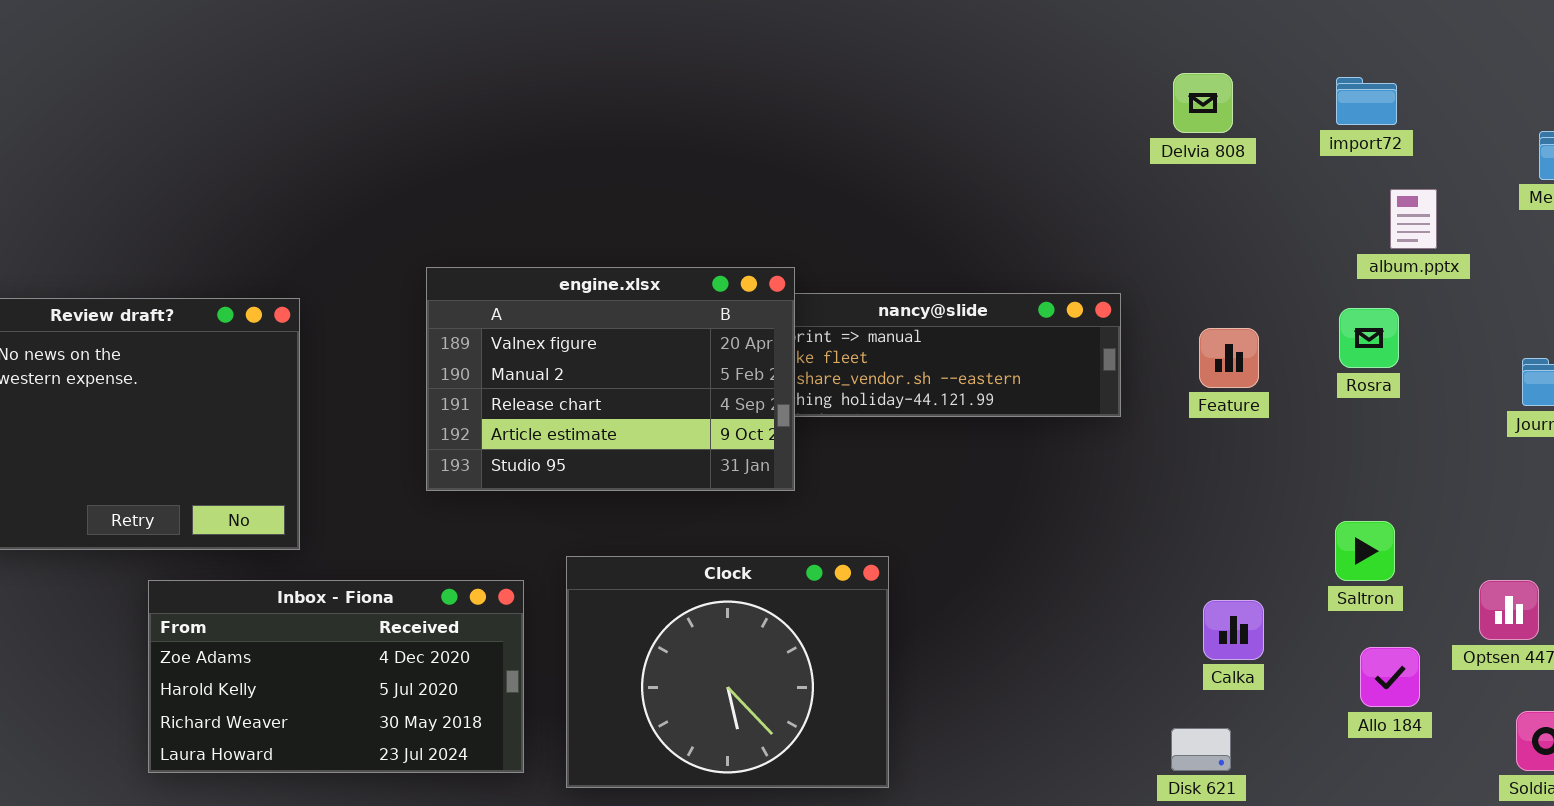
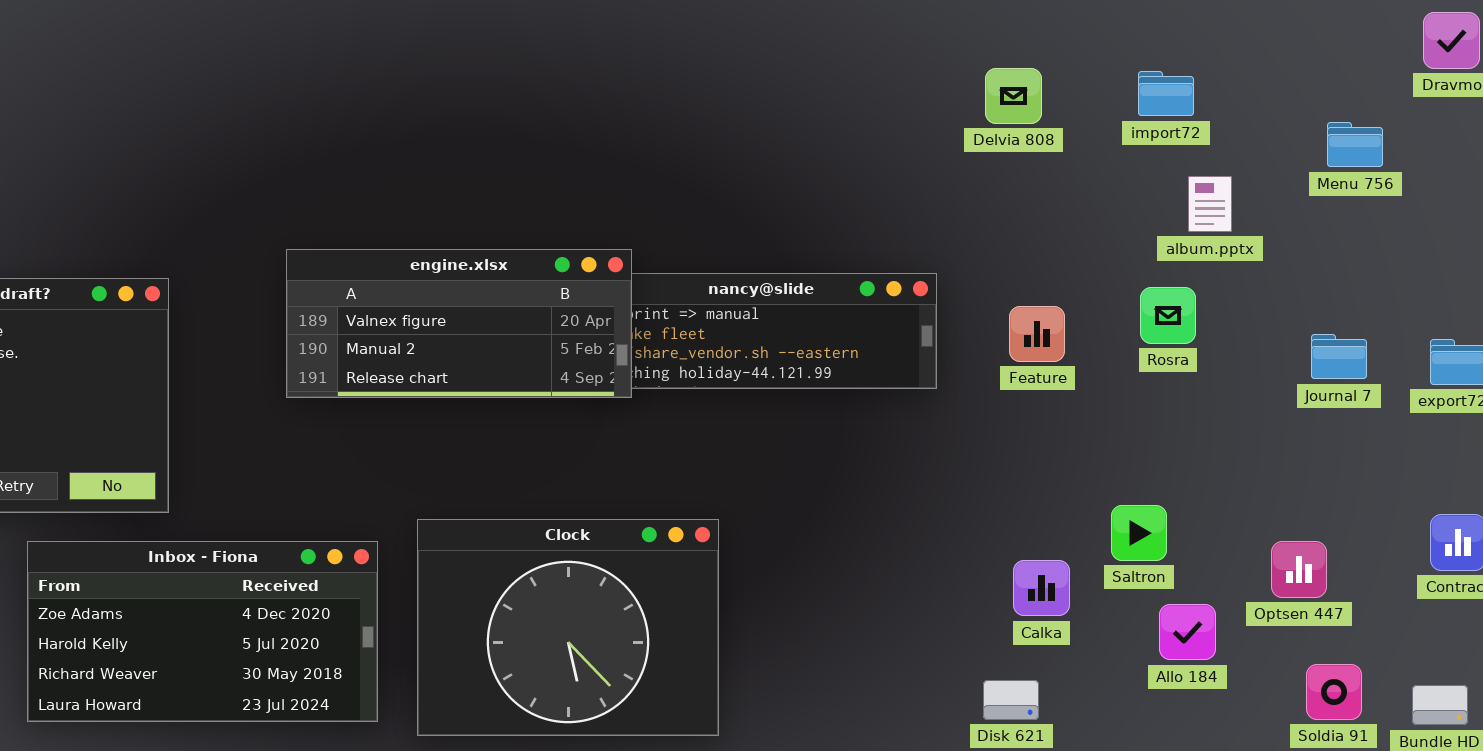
engine.xlsx: [426,267,795,491] -> [286,249,632,398], resized
Saltron: [1335,521,1395,581] -> [1111,505,1167,561], moved

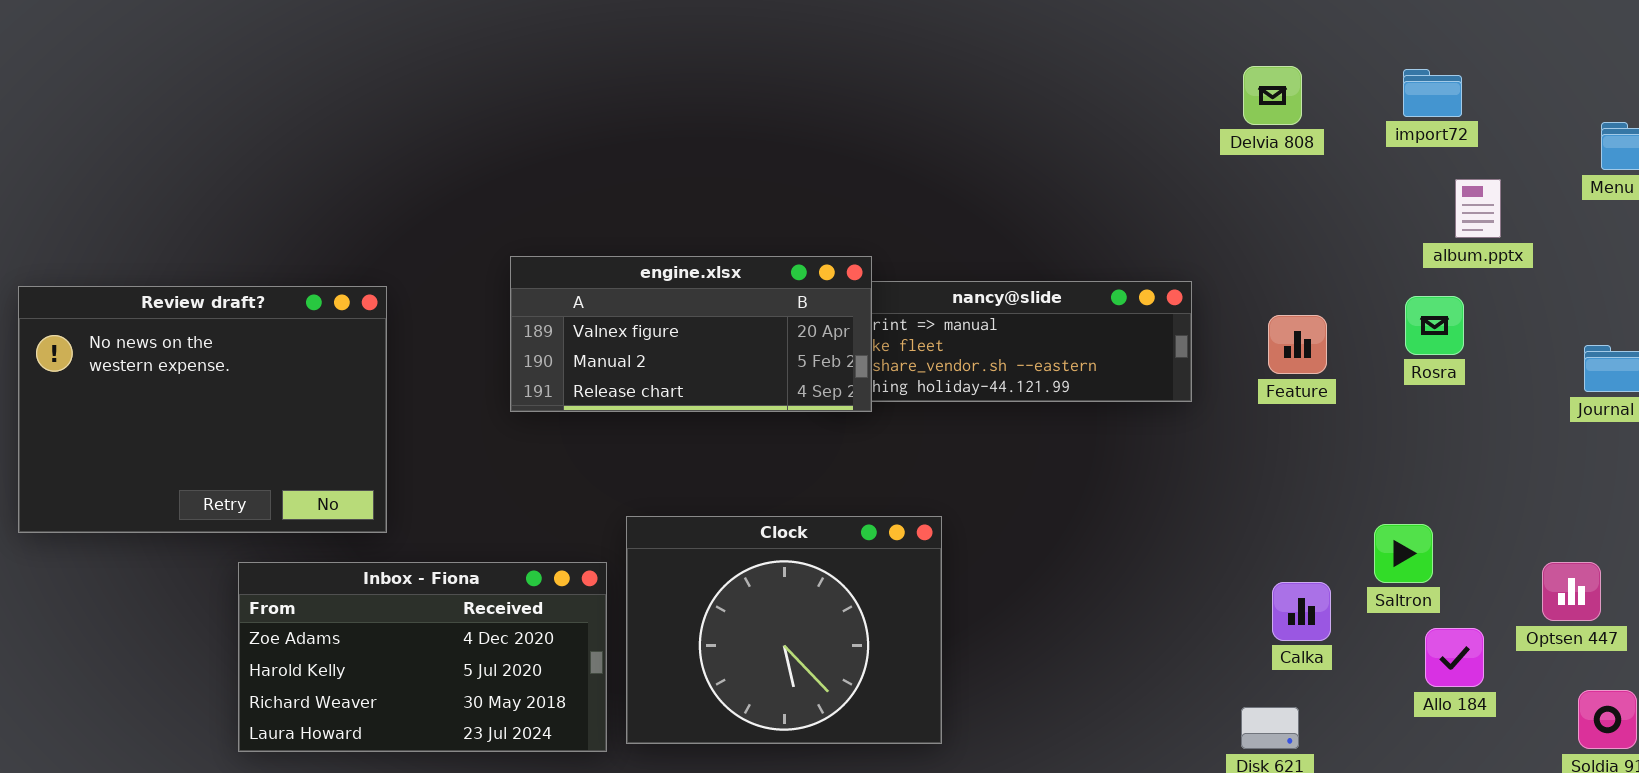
Clock: [417,519,719,736] -> [626,516,942,744], moved

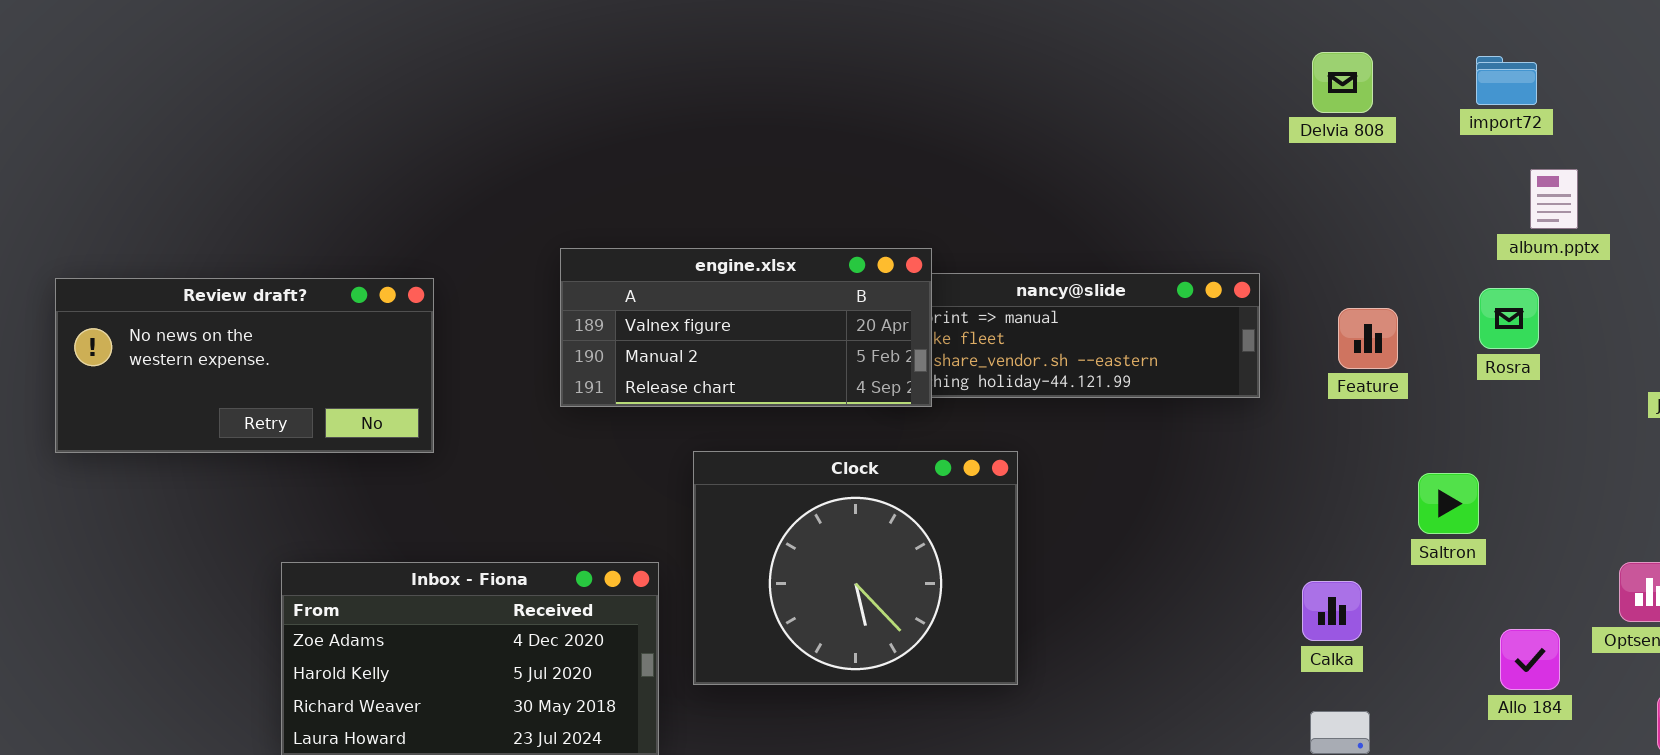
Review draft?: [18,286,387,533] -> [55,278,434,453], resized
Clock: [626,516,942,744] -> [693,451,1018,685], moved
Saltron: [1374,524,1433,583] -> [1418,473,1479,534], moved
Calka: [1272,582,1331,641] -> [1302,581,1362,641], moved

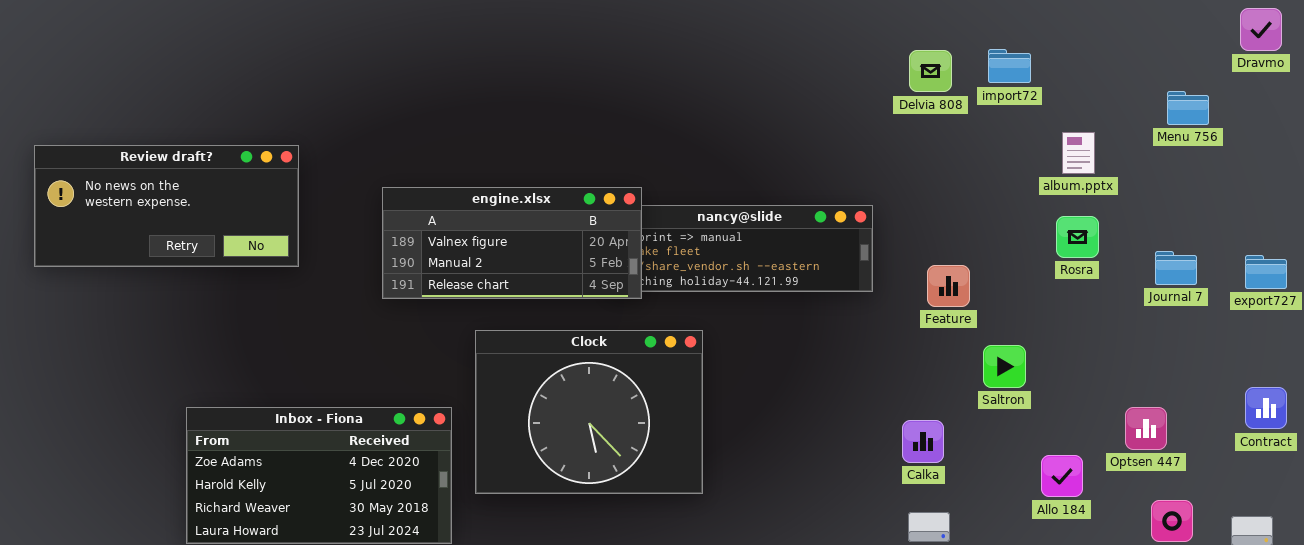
import72: [1476,56,1537,105] -> [988,49,1031,83], moved
Review draft?: [55,278,434,453] -> [34,145,299,267], moved
Rosra: [1479,288,1539,349] -> [1056,216,1099,258], moved
Feature: [1338,308,1398,369] -> [927,265,970,307], moved

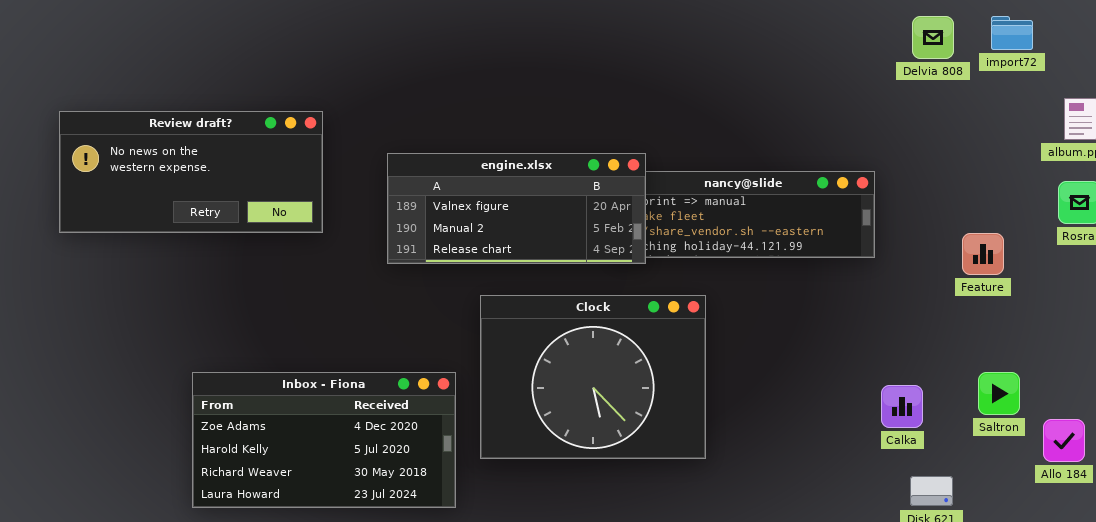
Review draft?: [34,145,299,267] -> [59,111,323,233], moved
Feature: [927,265,970,307] -> [962,233,1004,275], moved
Saltron: [983,345,1026,388] -> [978,372,1020,415], moved
Calka: [902,420,944,463] -> [881,385,923,428], moved

